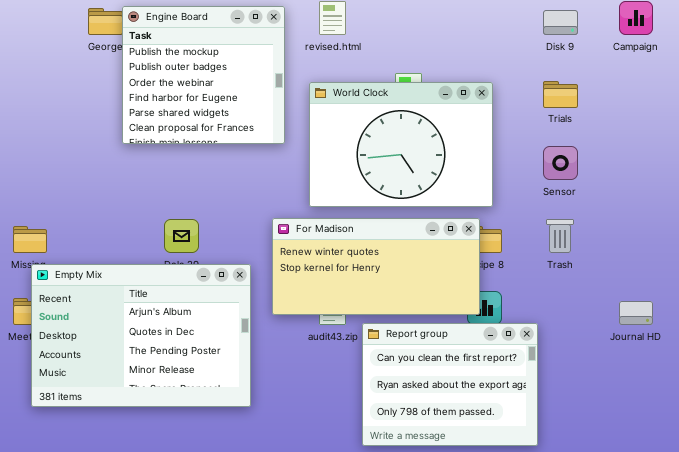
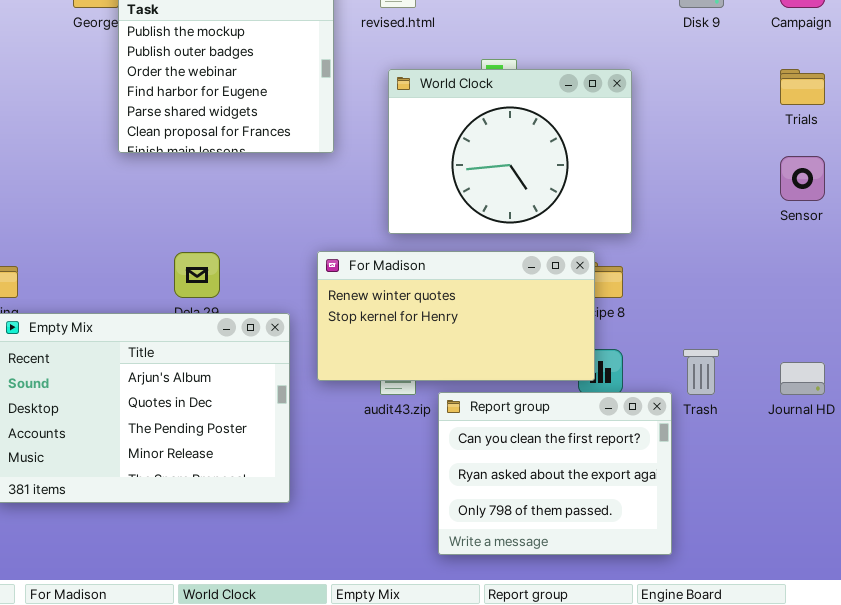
Trials: [543,81,578,108] -> [780,69,825,105], moved
World Clock: [309,82,493,207] -> [388,69,632,234], moved
Sensor: [543,146,578,180] -> [780,156,825,201], moved
Trash: [546,219,574,253] -> [683,349,719,395], moved

